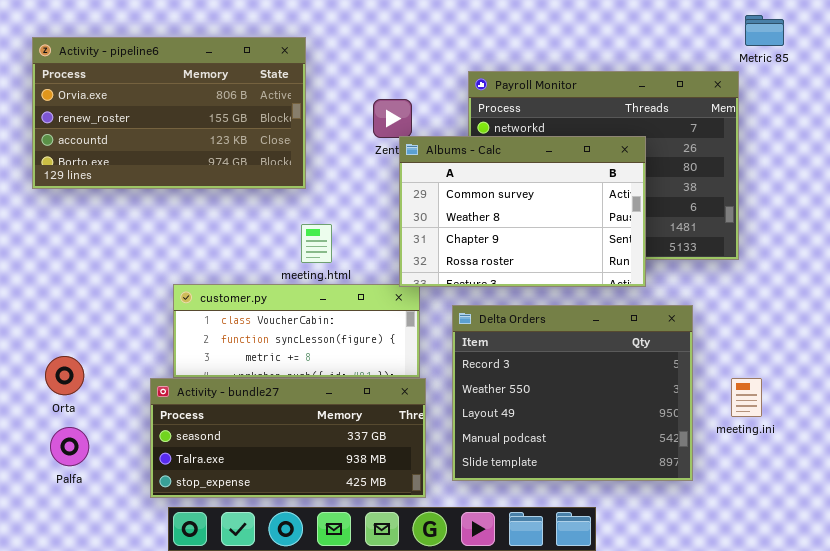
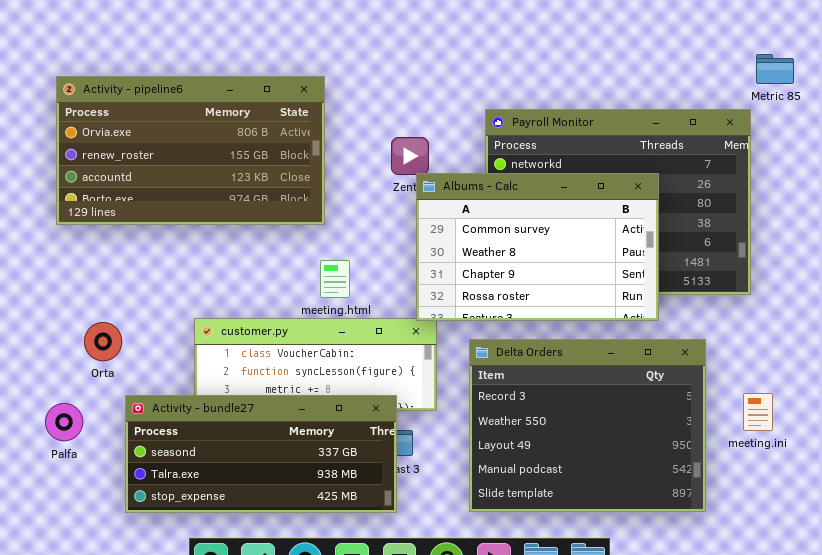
Orta: [45,356,84,395] -> [84,322,122,361], moved
Activity - bundle27: [150,378,426,498] -> [125,395,397,513], moved
meeting.ini: [731,378,762,417] -> [743,393,773,431], moved
Palfa: [50,427,89,466] -> [45,403,83,441], moved

